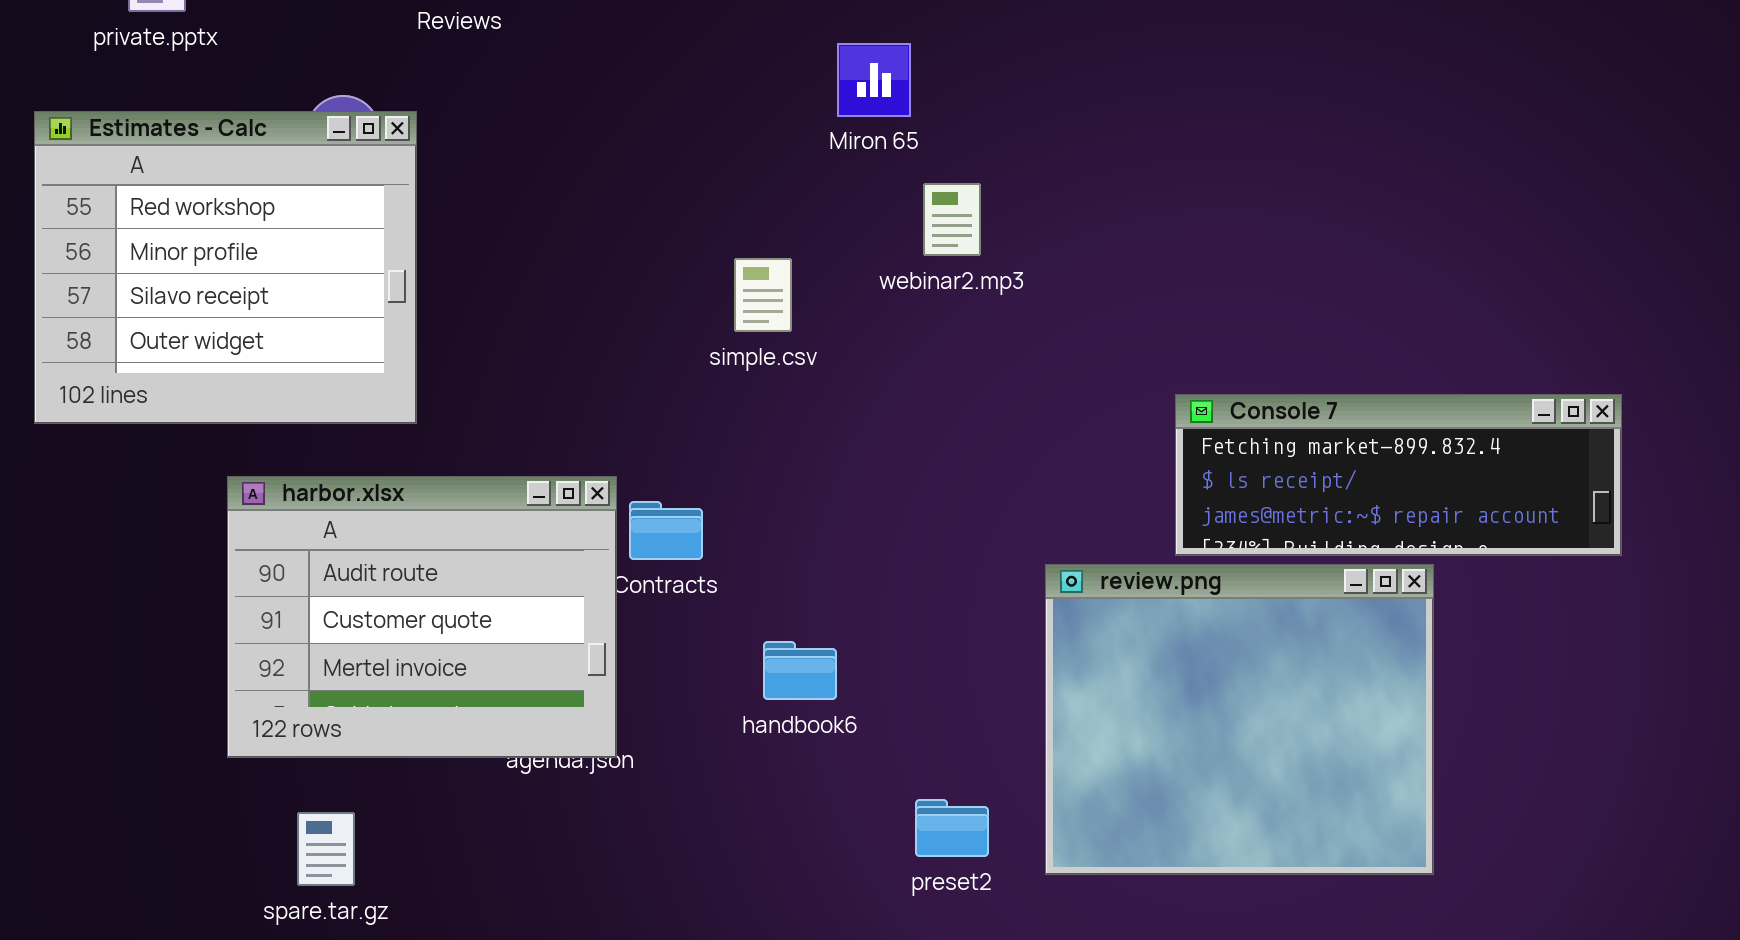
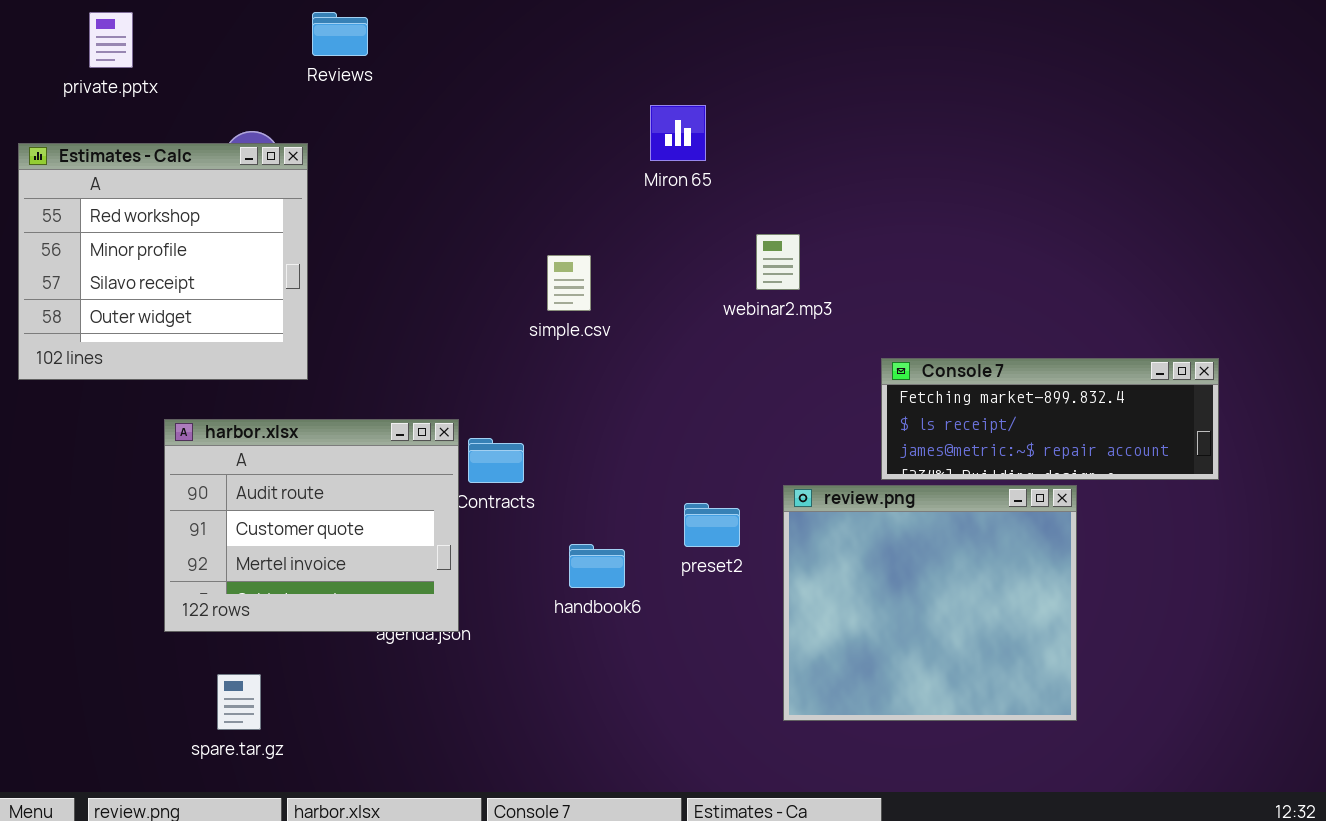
Miron 65: [837,43,911,117] -> [650,105,706,161], moved
webinar2.mp3: [923,183,981,256] -> [756,234,800,290], moved
preset2: [915,799,989,857] -> [684,503,740,547], moved

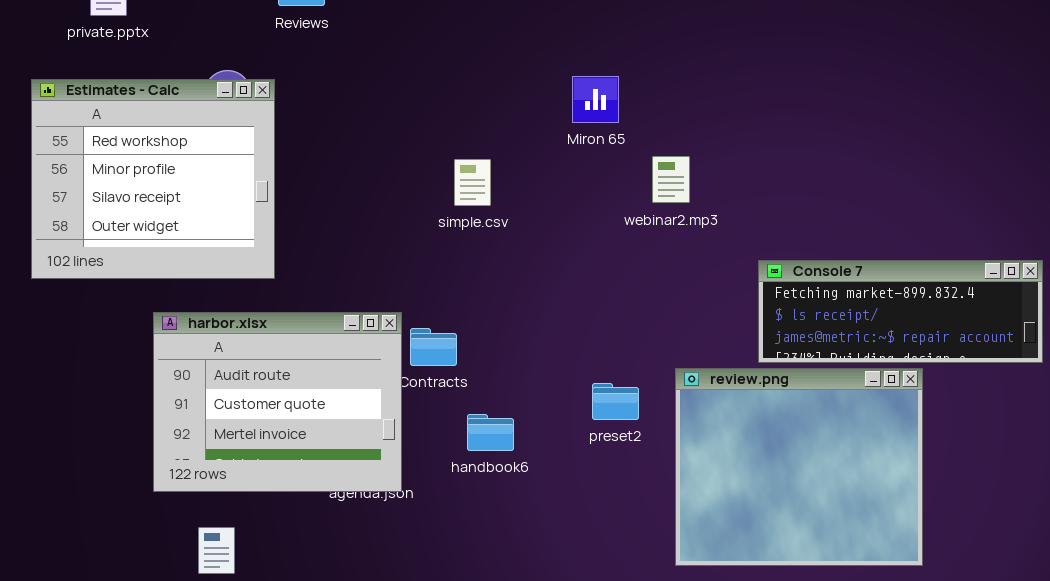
Miron 65: [650,105,706,161] -> [572,76,619,123], moved
simple.csv: [547,255,591,311] -> [454,159,491,206], moved
handbook6: [569,544,625,588] -> [467,414,514,451], moved

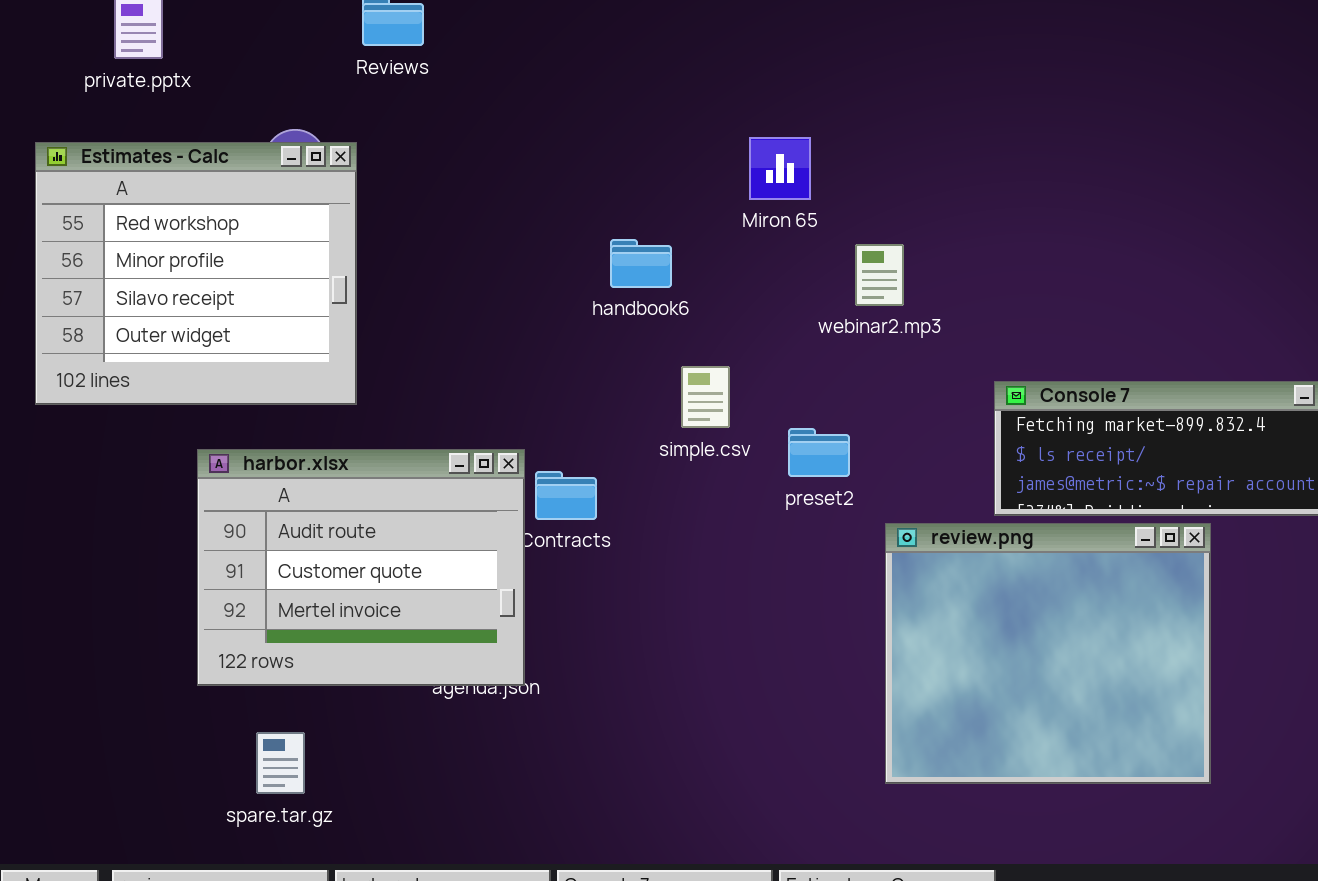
simple.csv: [454,159,491,206] -> [681,366,730,428], moved
preset2: [592,383,639,420] -> [788,428,850,477], moved
handbook6: [467,414,514,451] -> [610,239,672,288], moved

